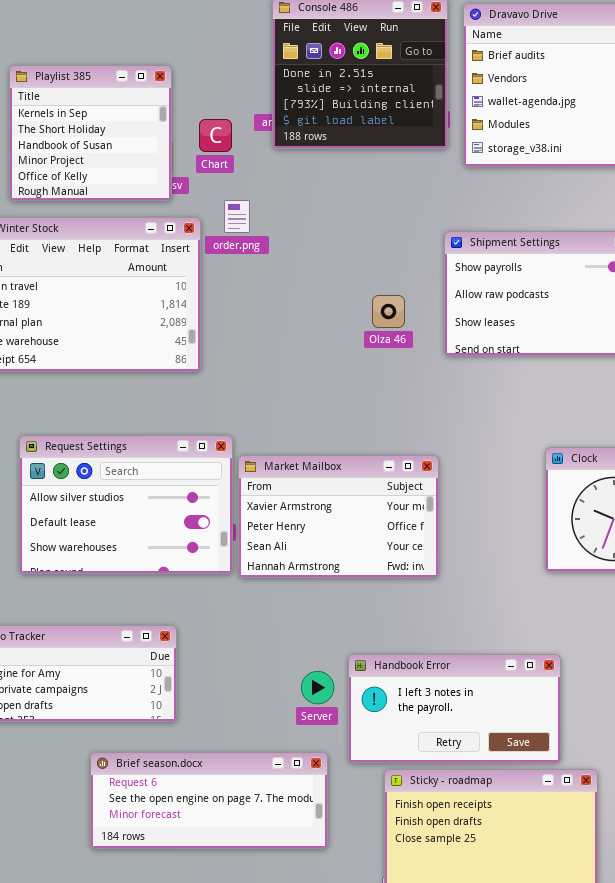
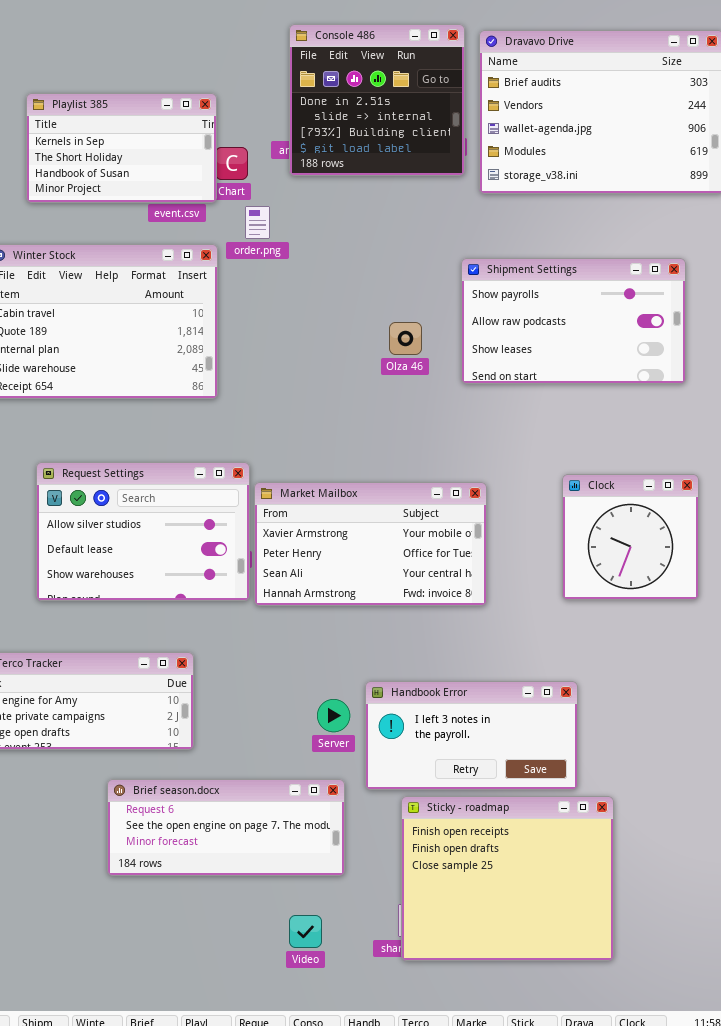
Playlist 385: [9,65,172,201] -> [26,93,217,203], resized
order.png: [224,200,250,233] -> [245,206,270,239], moved
Market Mailbox: [238,455,439,578] -> [254,482,487,606], resized

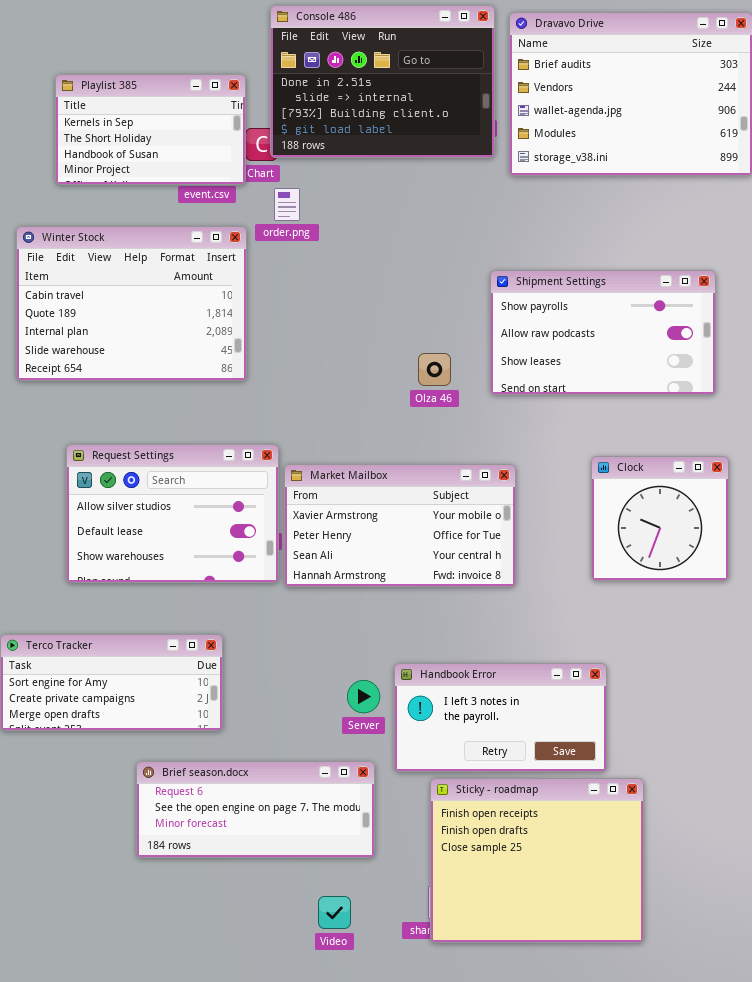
Console 486: [289,24,465,176] -> [270,5,495,158], resized
Shipment Settings: [461,258,686,384] -> [490,270,716,395], moved
Olza 46: [389,322,422,355] -> [418,353,451,386], moved

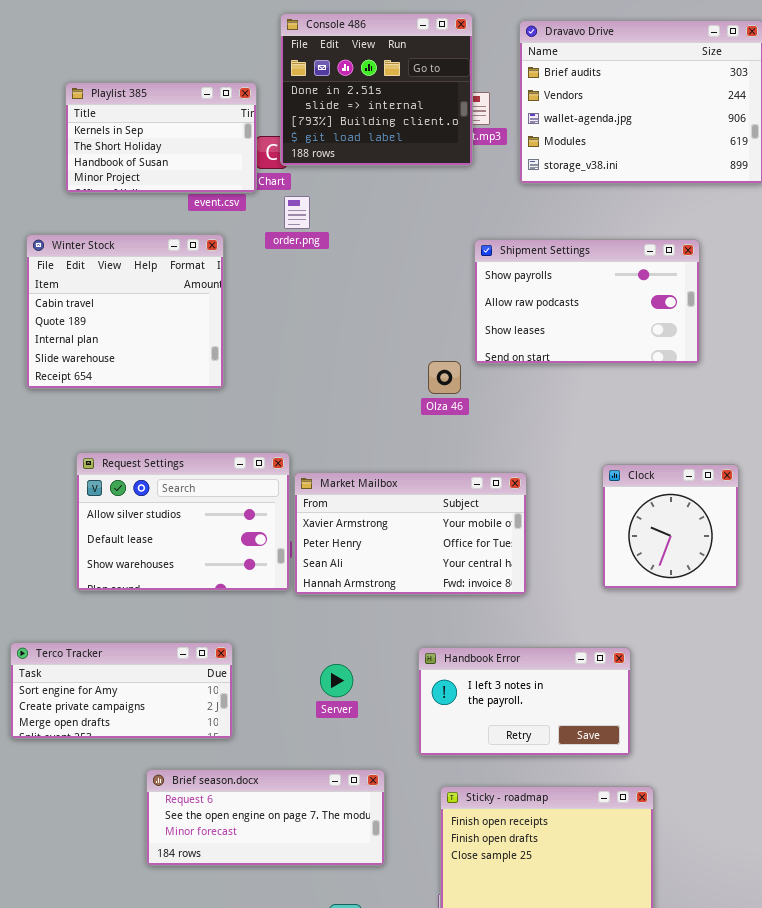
Console 486: [270,5,495,158] -> [280,13,473,166], resized
Winter Stock: [16,226,247,381] -> [26,234,224,389], resized
Shipment Settings: [490,270,716,395] -> [474,239,700,364], moved
Handbook Error: [394,663,607,772] -> [418,647,631,756], moved
Server: [347,680,380,713] -> [320,664,353,697], moved

